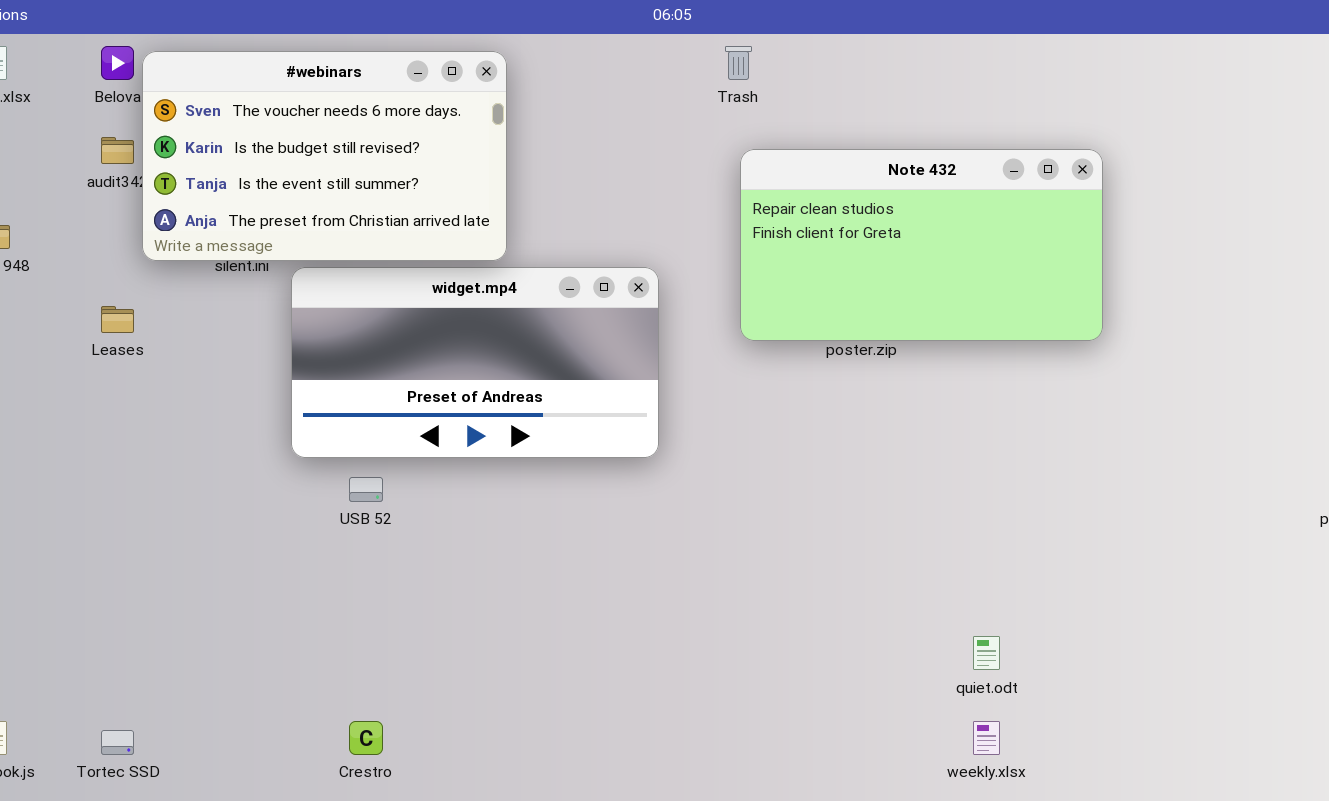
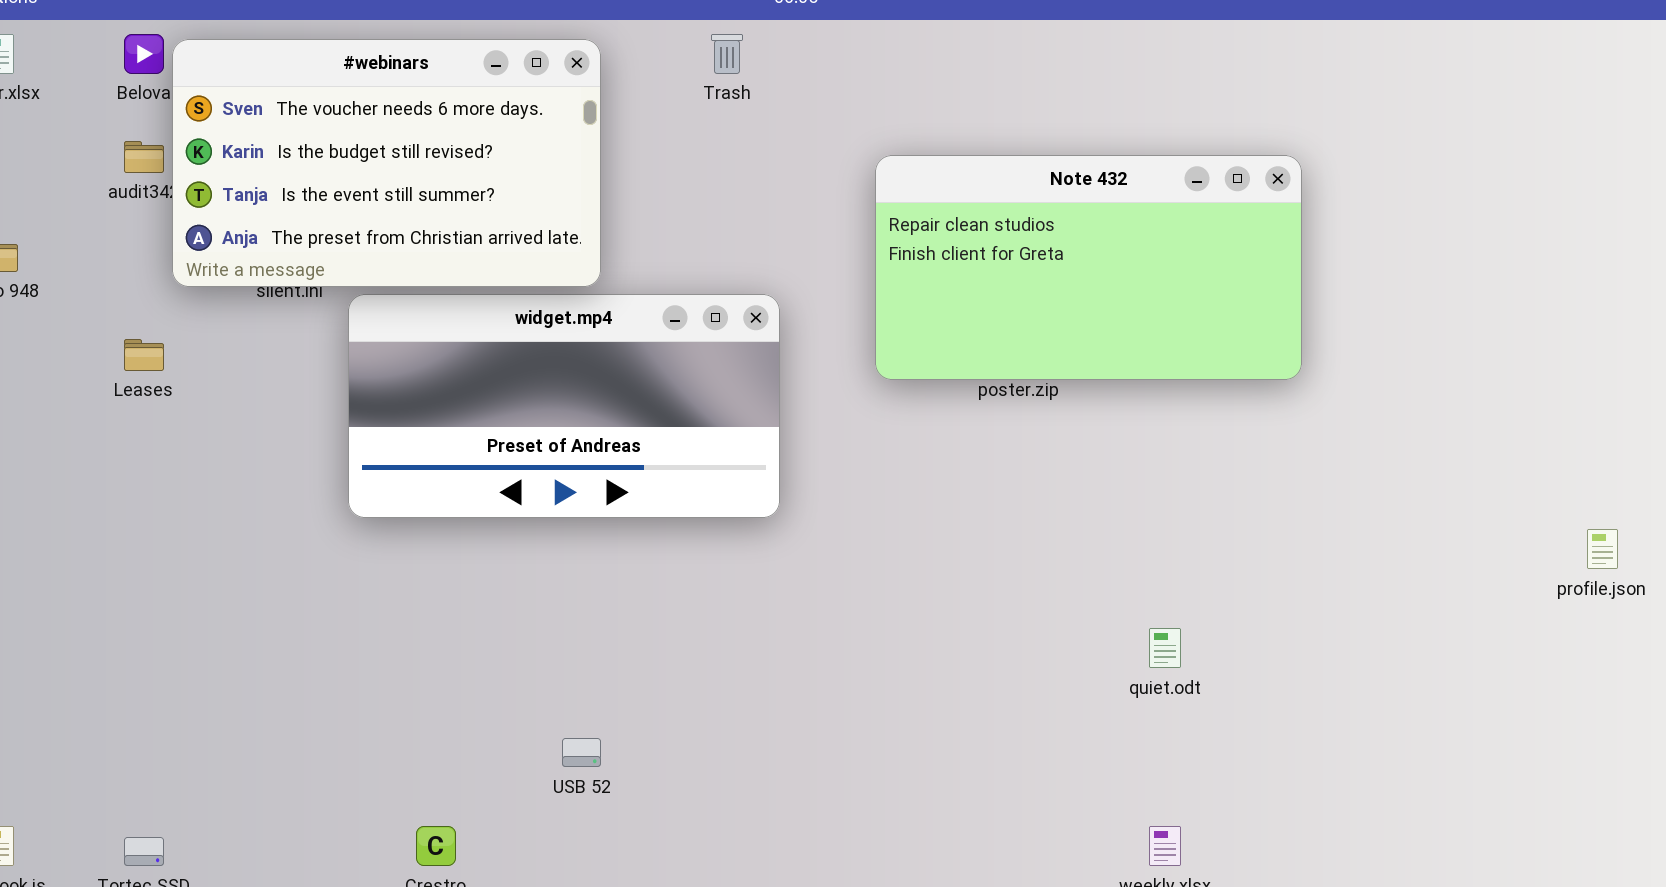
Trash: [725,46,752,80] -> [711,34,743,74], moved
USB 52: [349,477,383,502] -> [562,738,601,767], moved
quiet.odt: [973,636,1000,670] -> [1149,628,1181,668], moved

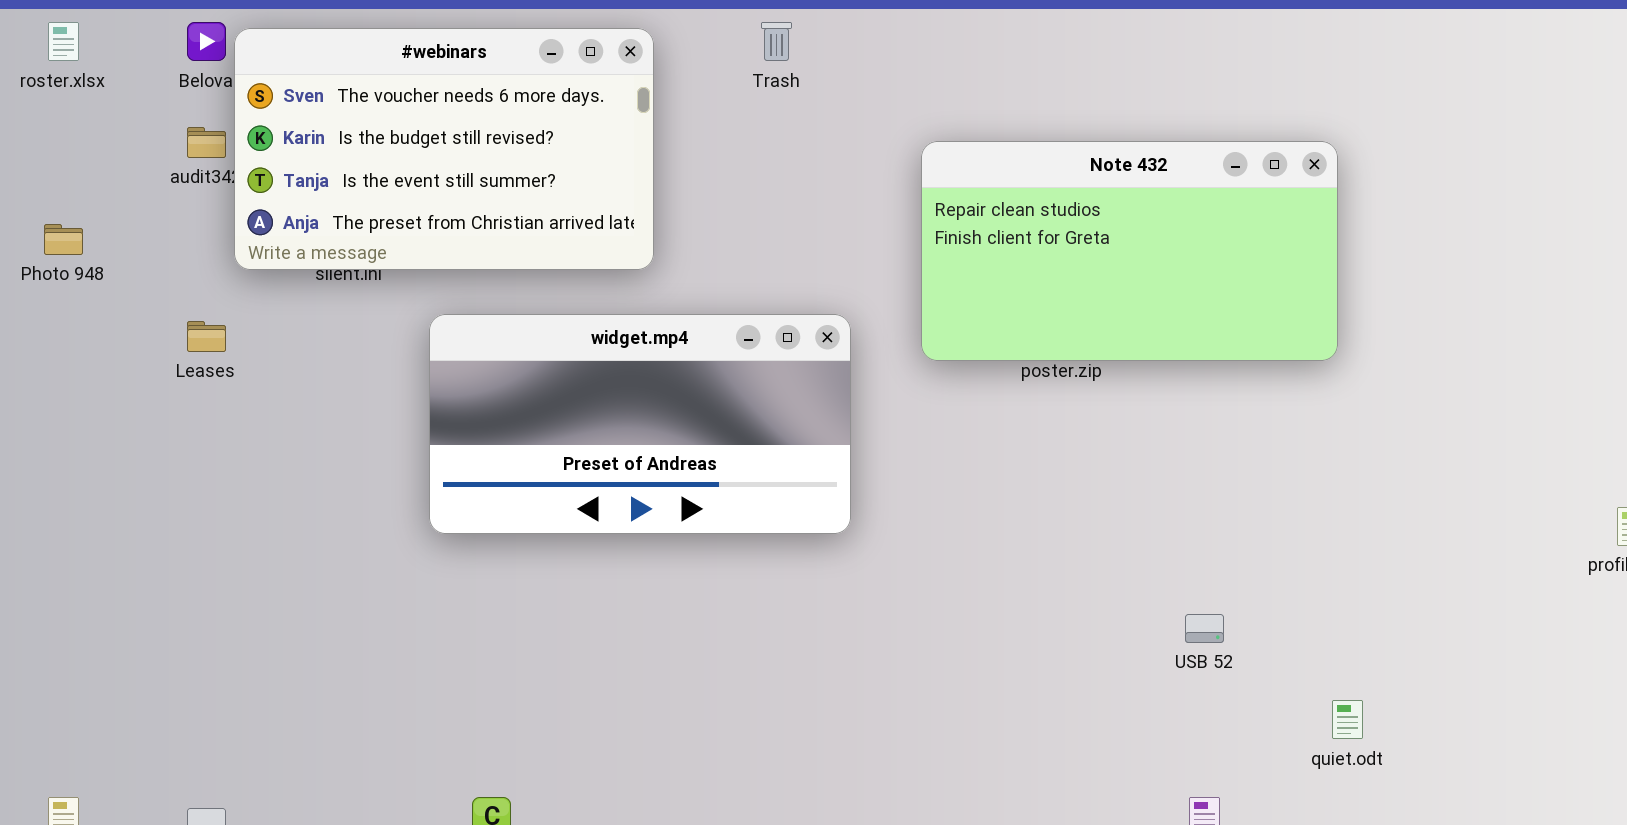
widget.mp4: [348,294,780,518] -> [429,314,851,534], moved
quiet.odt: [1149,628,1181,668] -> [1332,700,1363,739], moved
USB 52: [562,738,601,767] -> [1185,614,1224,643], moved

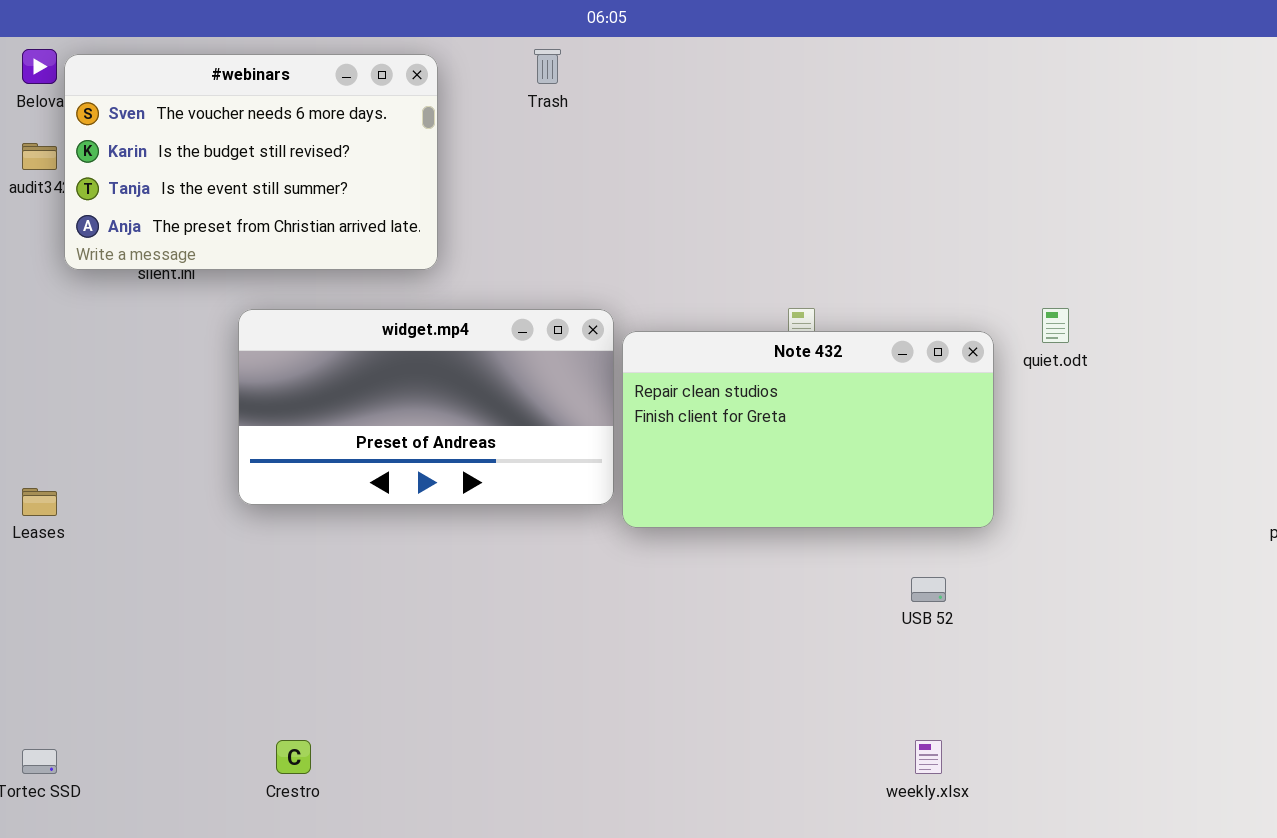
Note 432: [921,141,1338,361] -> [622,331,994,528], moved
Leases: [187,321,226,352] -> [22,488,57,516], moved
quiet.odt: [1332,700,1363,739] -> [1042,308,1069,343], moved

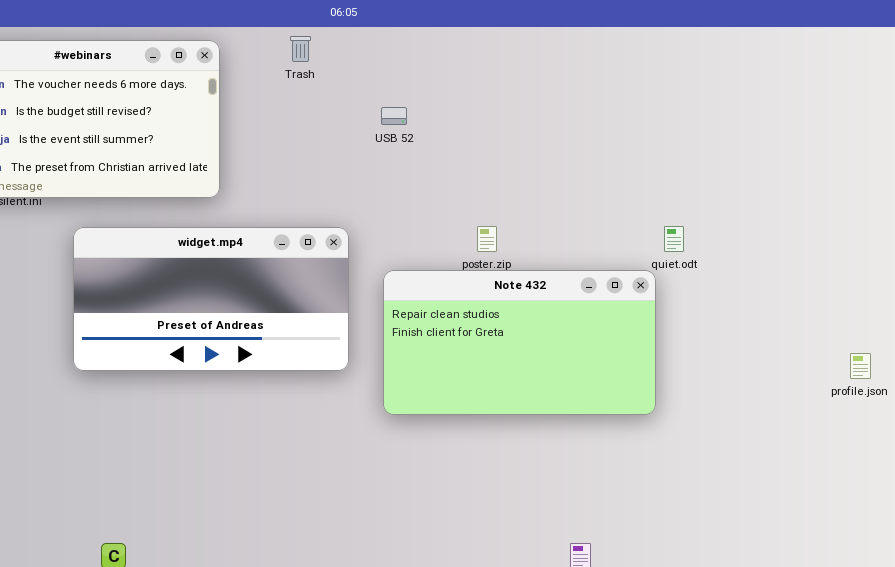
Note 432: [622,331,994,528] -> [383,270,656,415], moved
USB 52: [911,577,946,602] -> [381,107,407,125], moved

